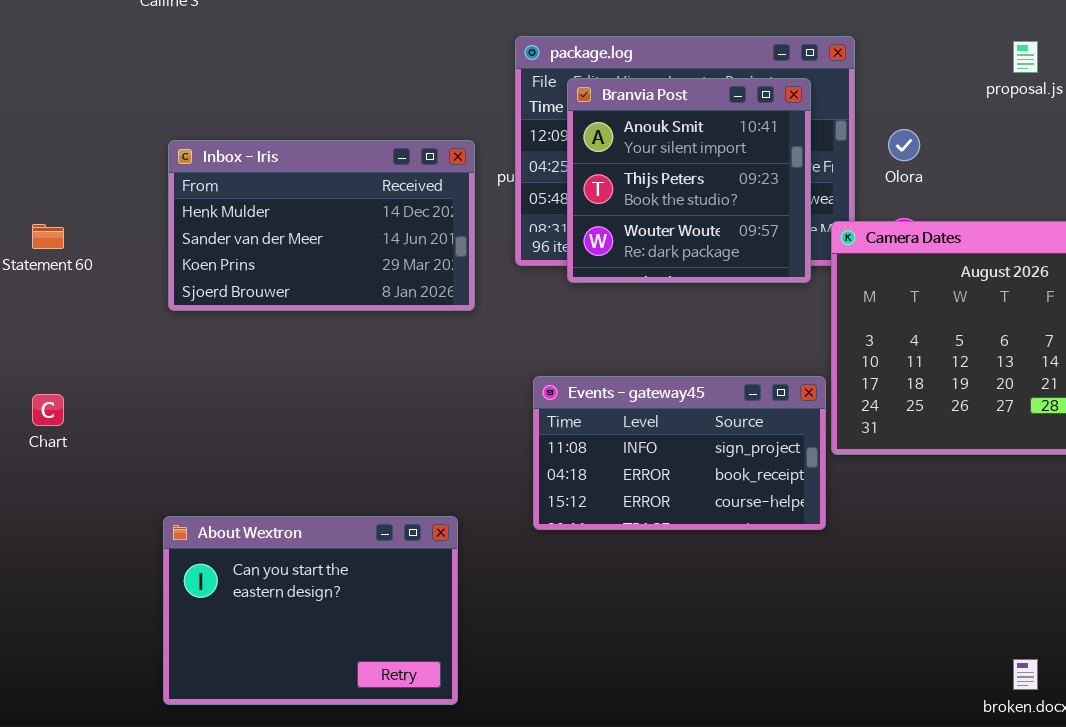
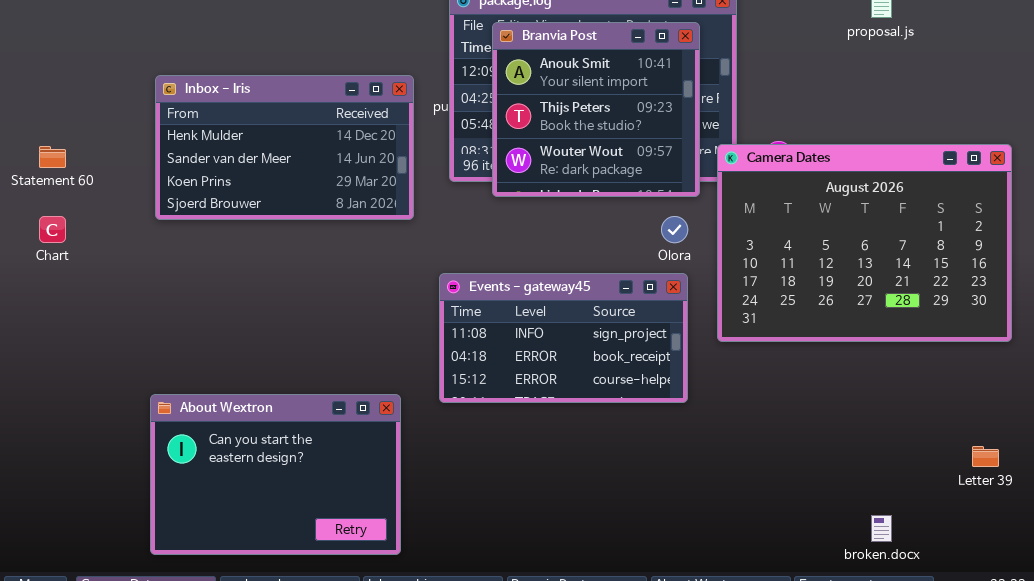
Olora: [888,129,920,161] -> [661,216,688,243], moved
Events - gateway45: [533,376,826,530] -> [439,273,688,403], moved
Chart: [32,394,64,426] -> [39,216,66,243], moved

